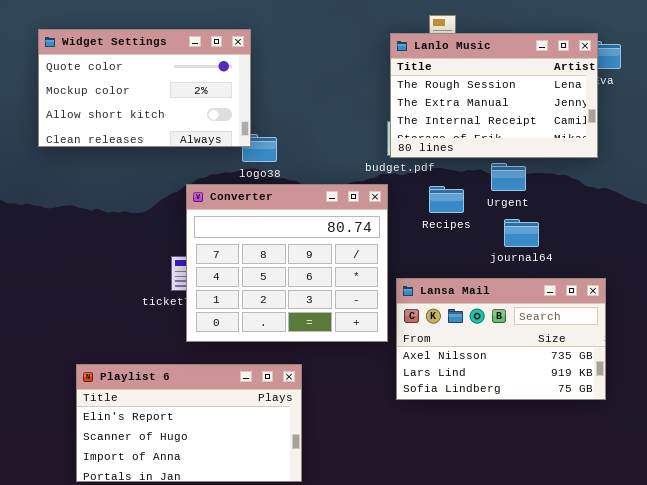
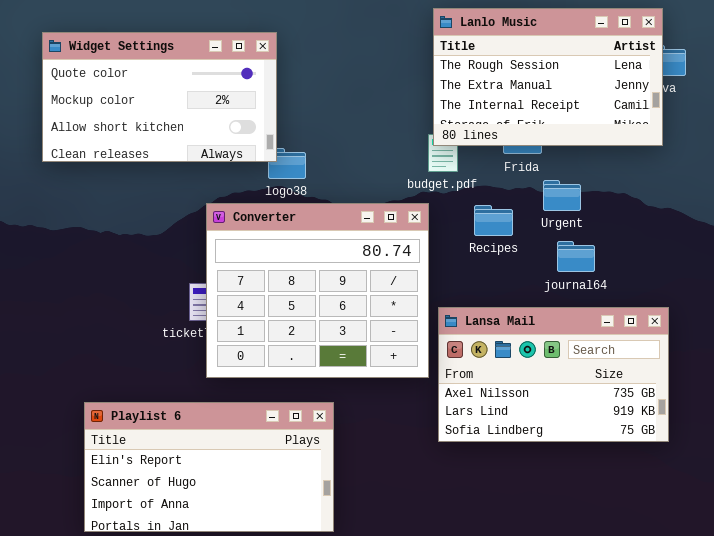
Lanlo Music: [390,33,598,158] -> [433,8,663,146], moved

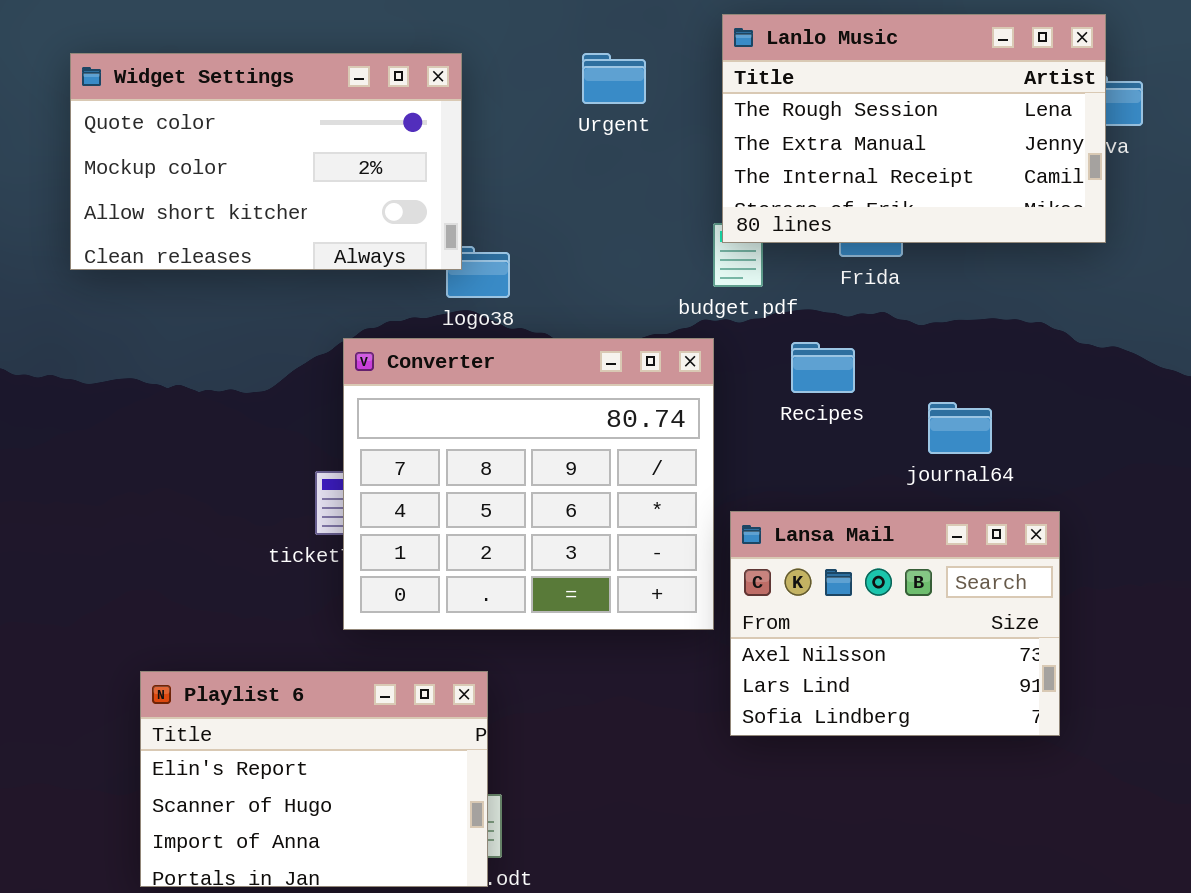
Urgent: [543,180,581,211] -> [582,53,646,104], moved
Lansa Mail: [438,307,669,442] -> [730,511,1060,736], resized
Playlist 6: [84,402,334,532] -> [140,671,488,887], resized

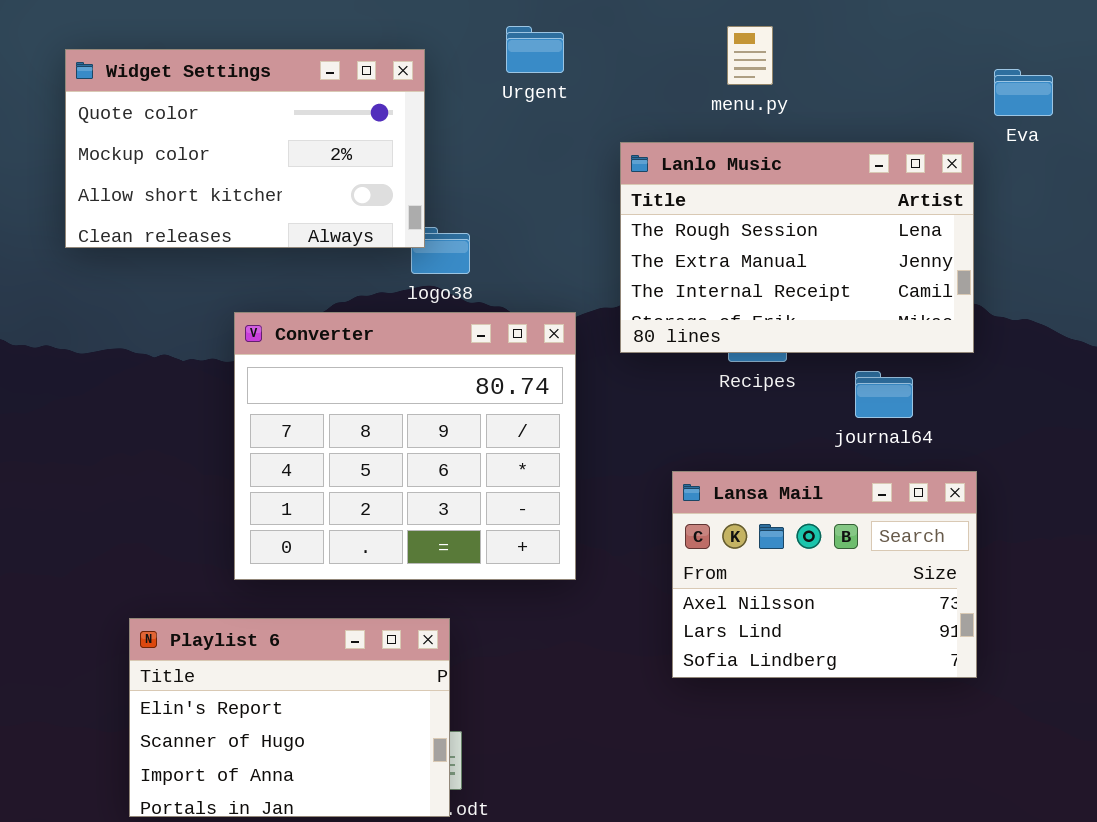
Lanlo Music: [722,14,1106,243] -> [620,142,974,353], moved
Urgent: [582,53,646,104] -> [506,26,564,73], moved
Converter: [343,338,714,630] -> [234,312,576,580], moved

